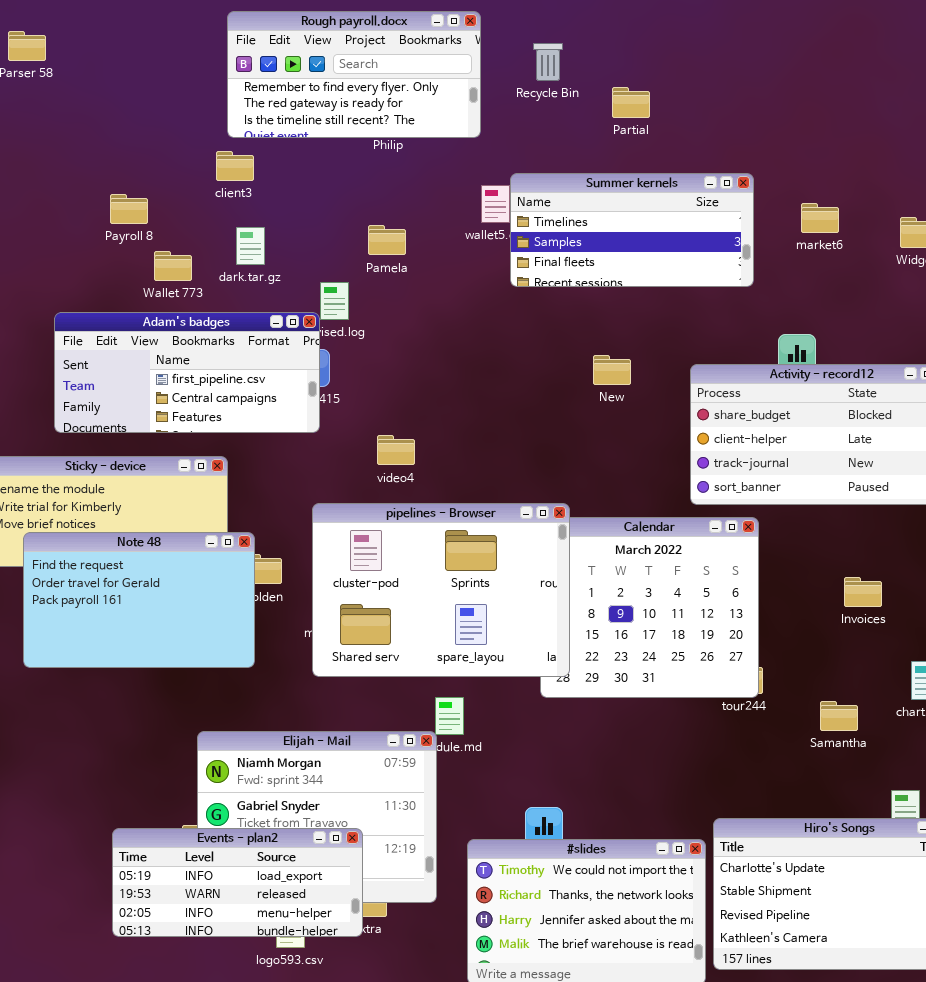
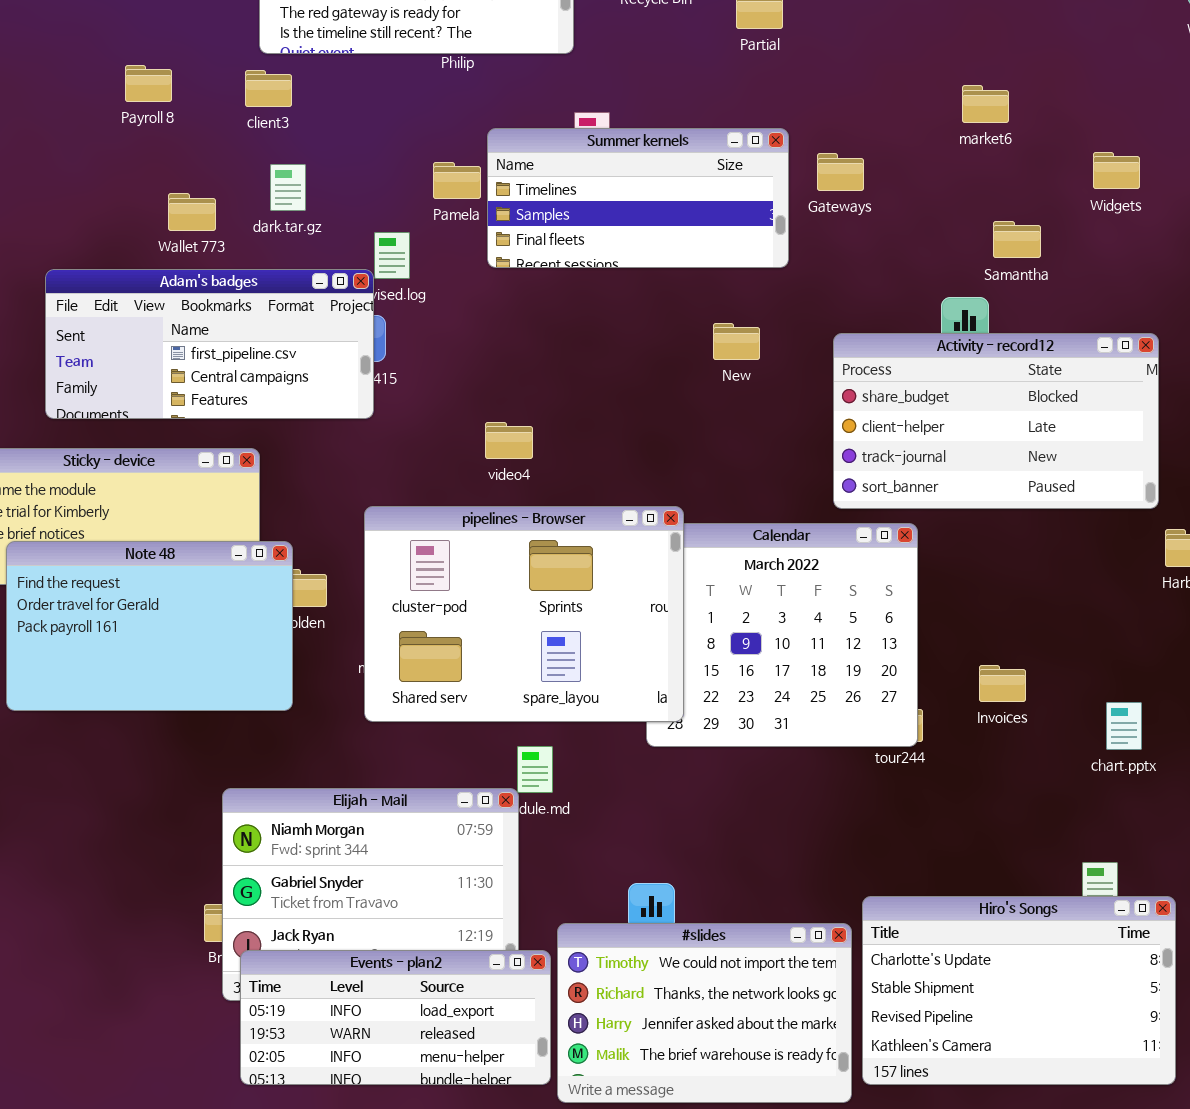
Summer kernels: [510,173,754,287] -> [487,128,789,268], moved
Payroll 8: [110,194,148,224] -> [125,65,172,102], moved
market6: [801,203,839,233] -> [962,85,1009,123], moved
video4: [377,435,415,465] -> [485,422,533,459], moved
Invoices: [844,577,882,607] -> [979,665,1026,702], moved
Samantha: [820,701,858,731] -> [993,221,1041,258], moved
Events - plan2: [112,828,363,937] -> [240,950,551,1085], moved

